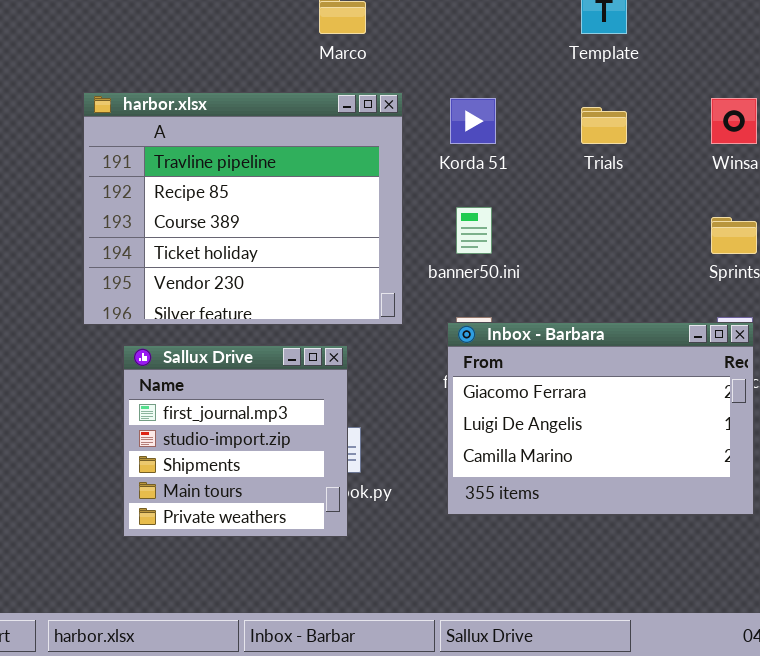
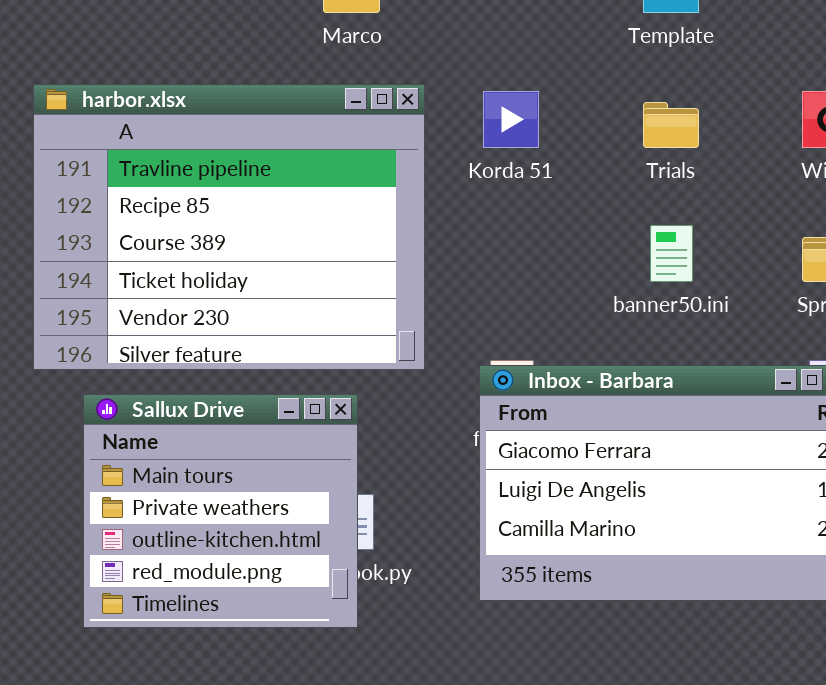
banner50.ini: [456,207,492,254] -> [650,225,693,282], moved
Sallux Drive: [123,345,348,537] -> [83,394,358,628], scrolled down 3 rows

